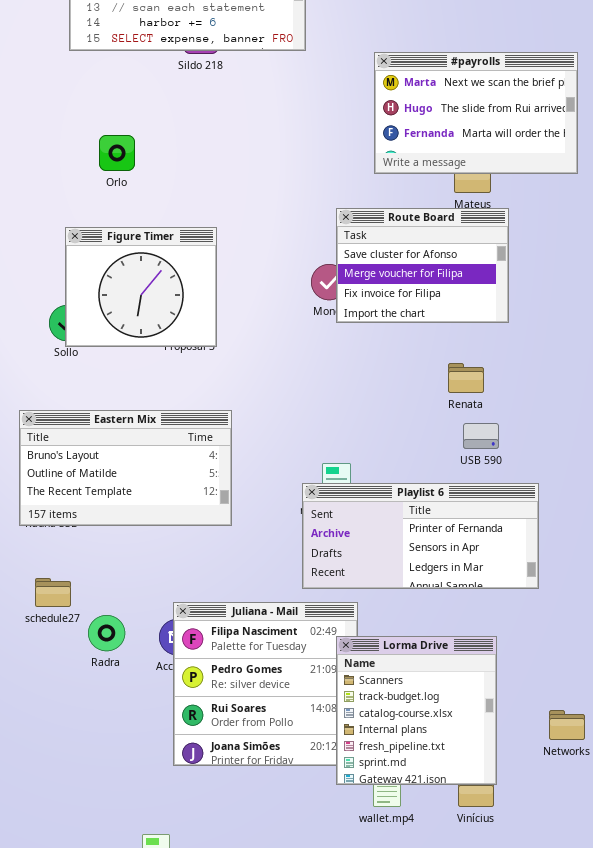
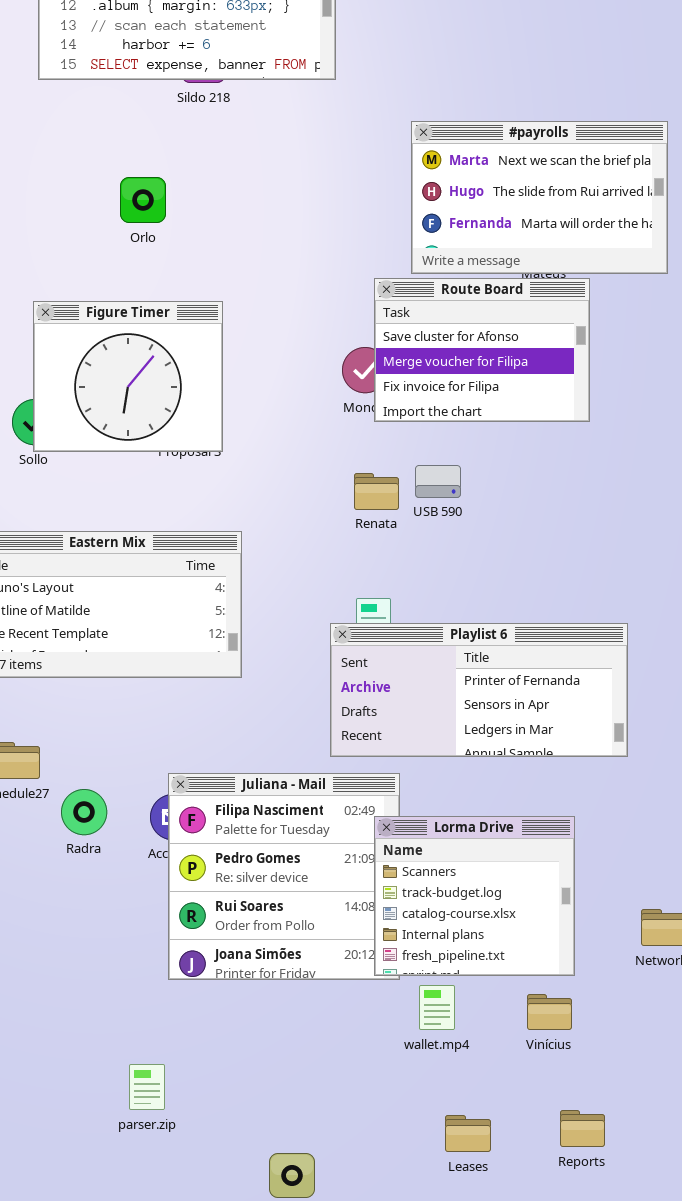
#payrolls: [374,52,578,174] -> [411,121,668,274], moved
Orlo: [99,135,135,171] -> [120,177,166,223], moved
Renata: [448,363,484,393] -> [354,473,399,510], moved
USB 590: [463,423,499,449] -> [415,465,461,498], moved
Lorma Drive: [336,636,497,785] -> [374,816,575,976], resized

